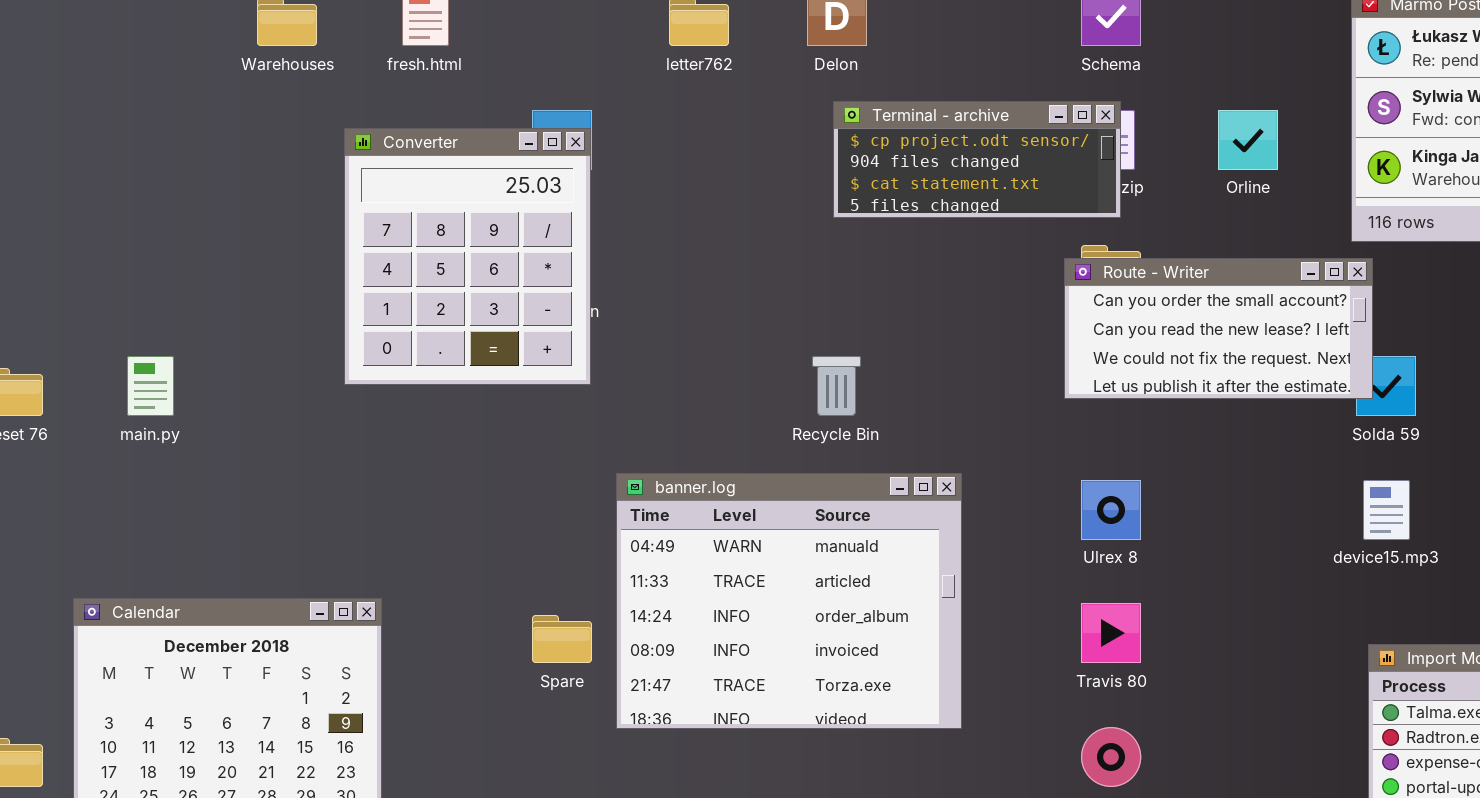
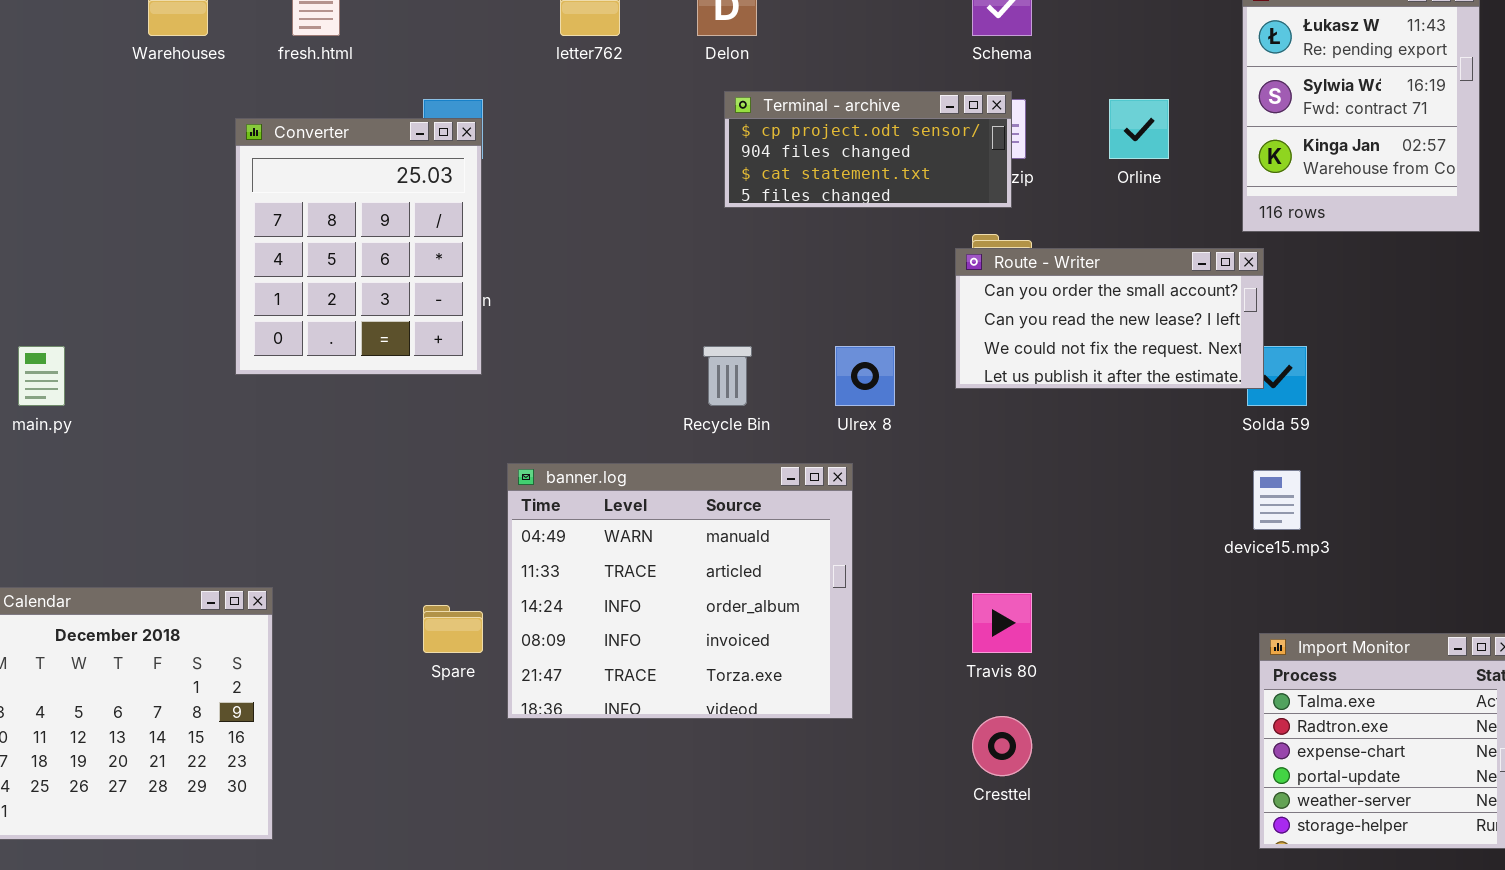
Ulrex 8: [1081,480,1141,540] -> [835,346,895,406], moved

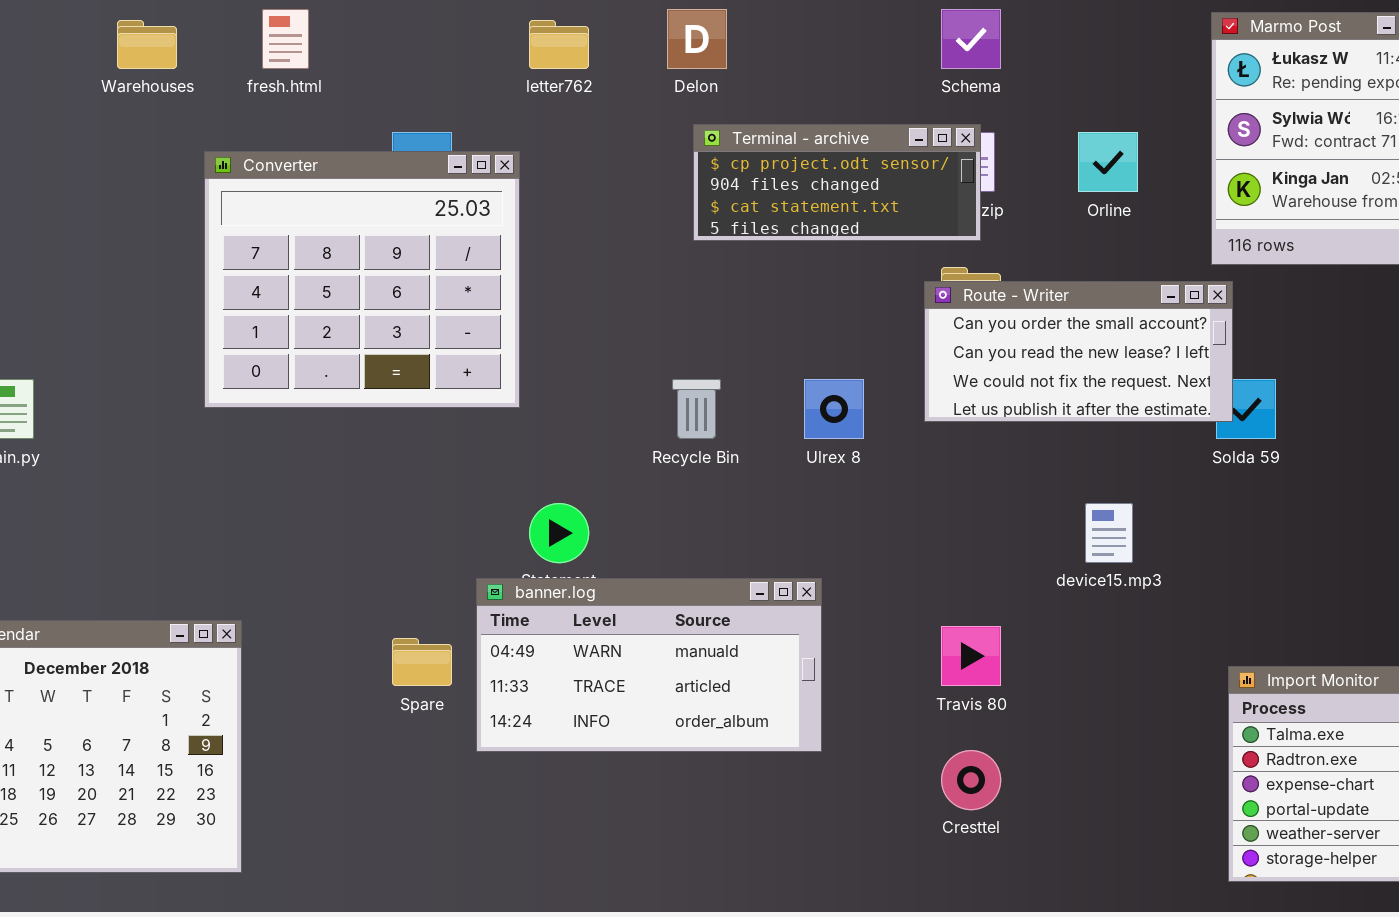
Converter: [235,118,482,375] -> [204,151,520,408], resized
banner.log: [507,463,853,719] -> [476,578,822,752], resized
device15.mp3: [1253,470,1301,530] -> [1085,503,1133,563], moved

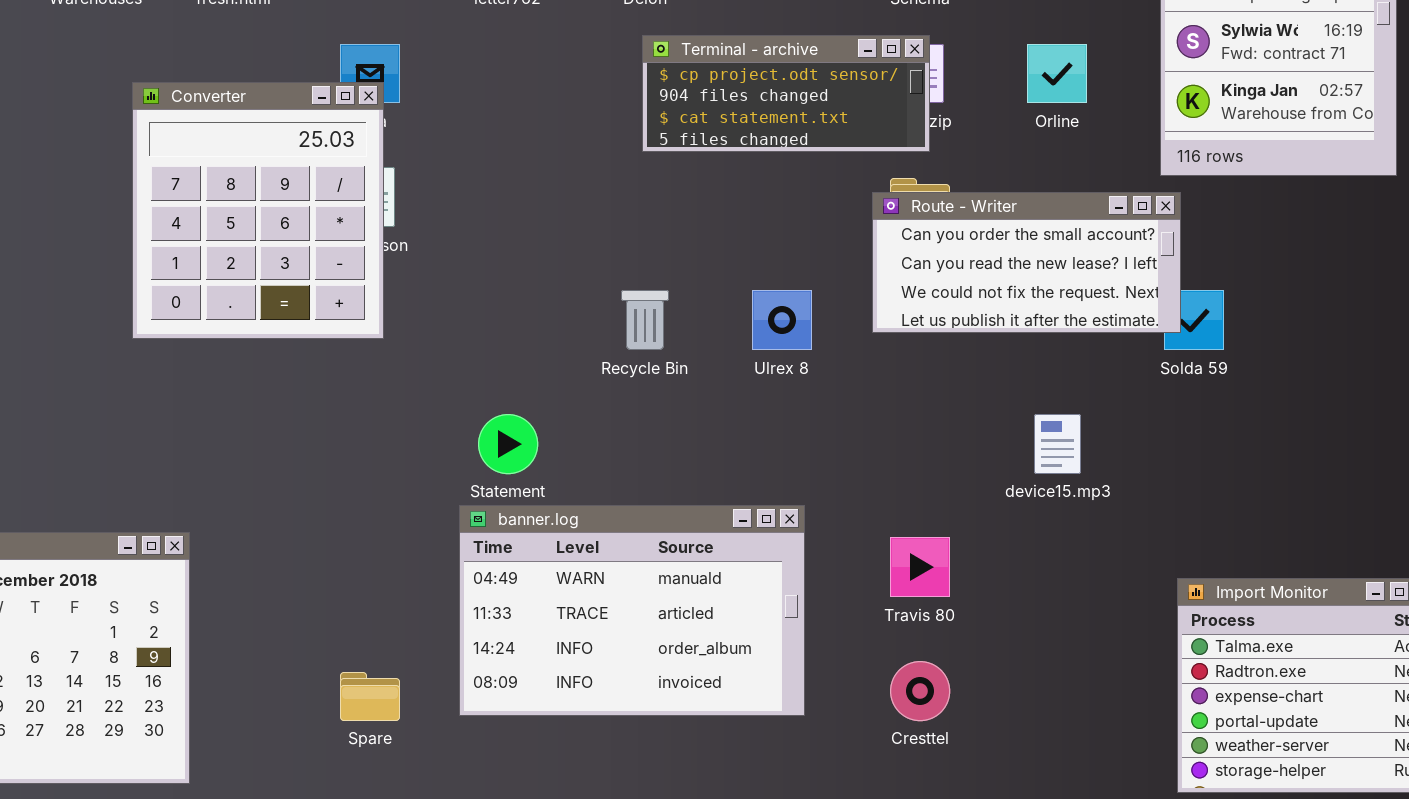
Converter: [204,151,520,408] -> [132,82,384,339], moved, resized
banner.log: [476,578,822,752] -> [459,505,805,716], moved, resized
Spare: [392,638,452,686] -> [340,672,400,721], moved

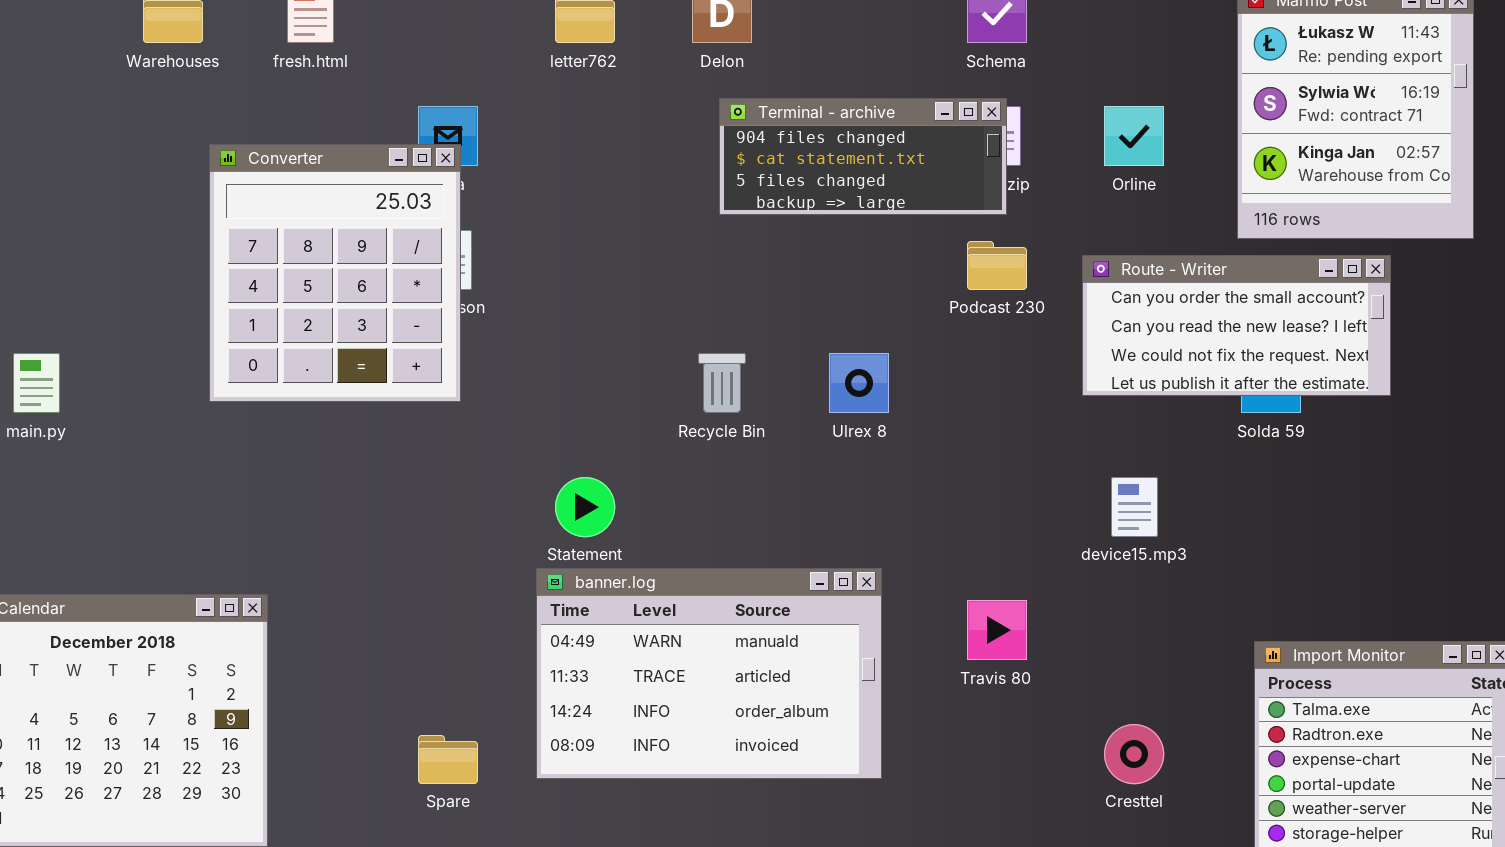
Terminal - archive: [642,35,930,152] -> [719,98,1007,215], scrolled down 1 row
Route - Writer: [872,192,1181,333] -> [1082,255,1391,396], moved
Cresttel: [890,661,950,721] -> [1104,724,1164,784], moved

